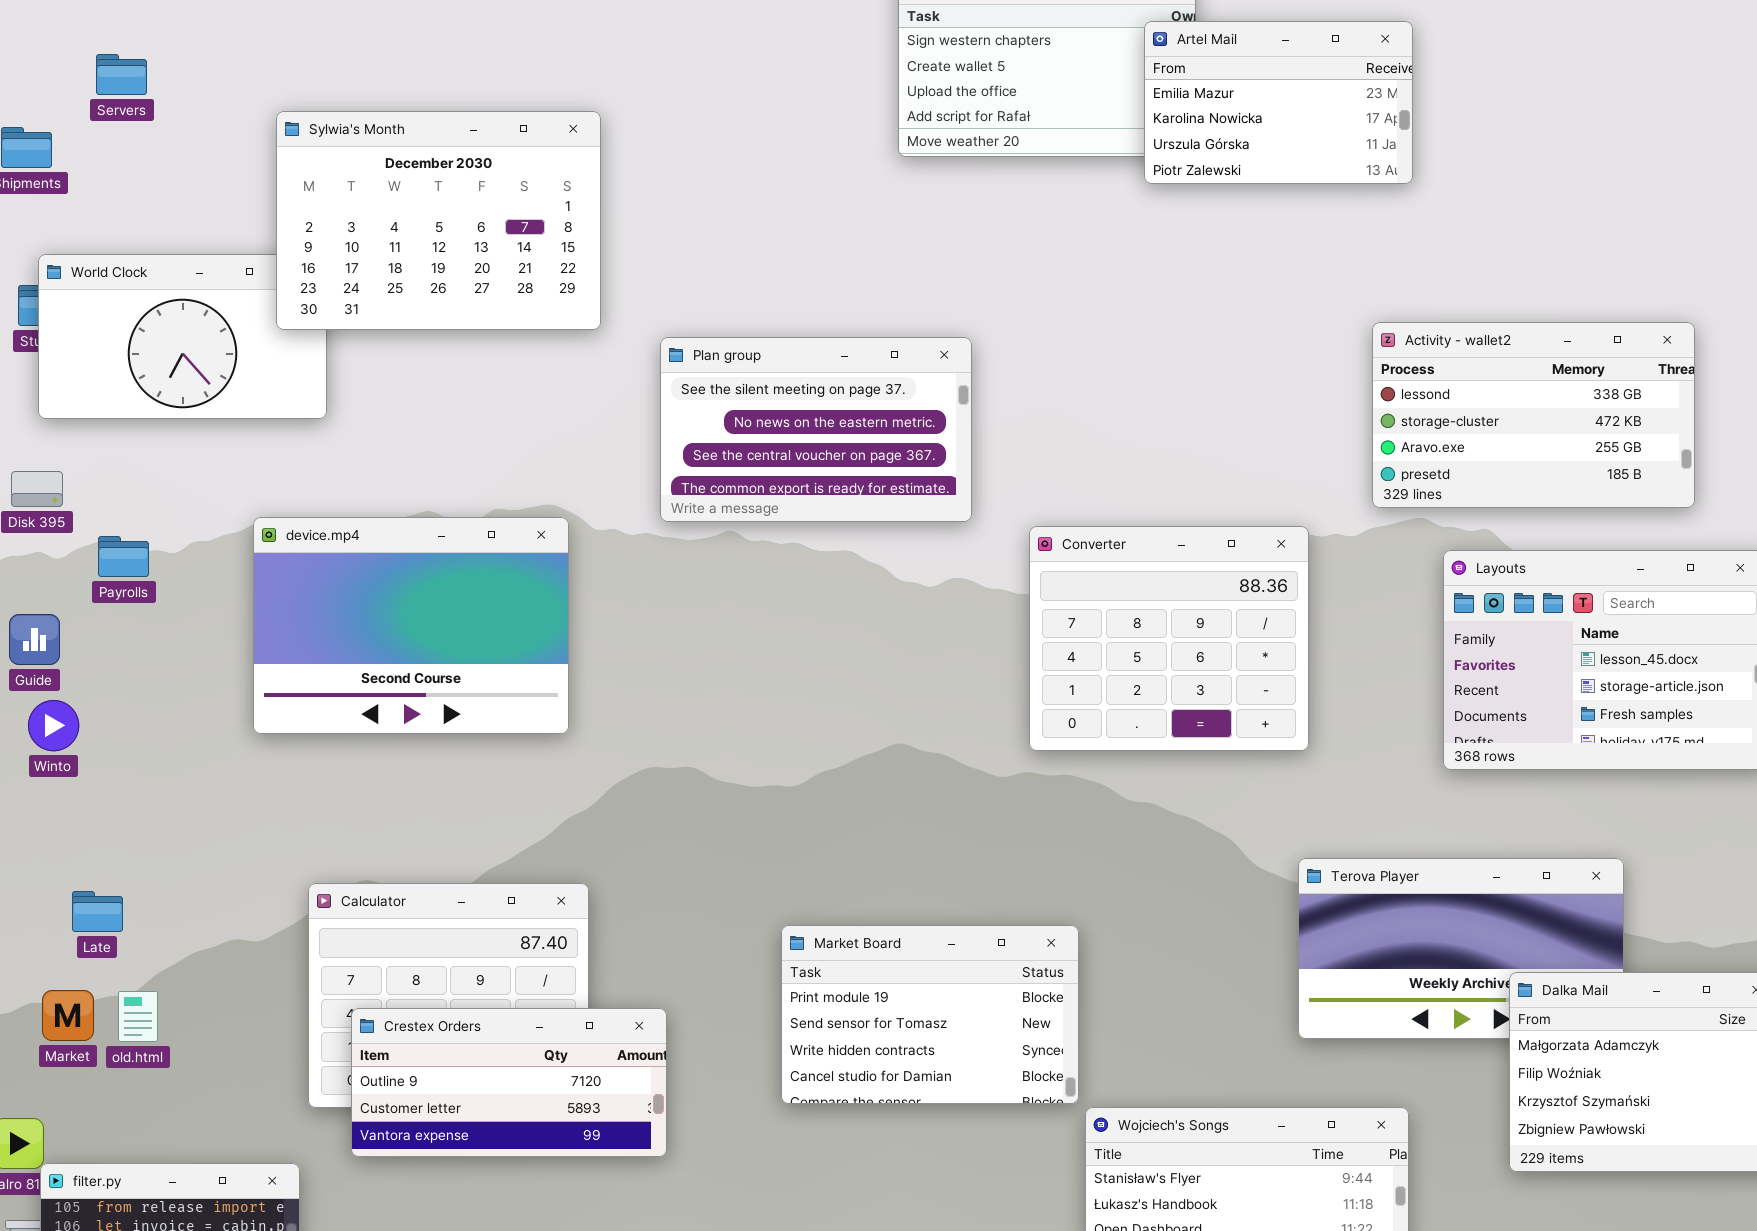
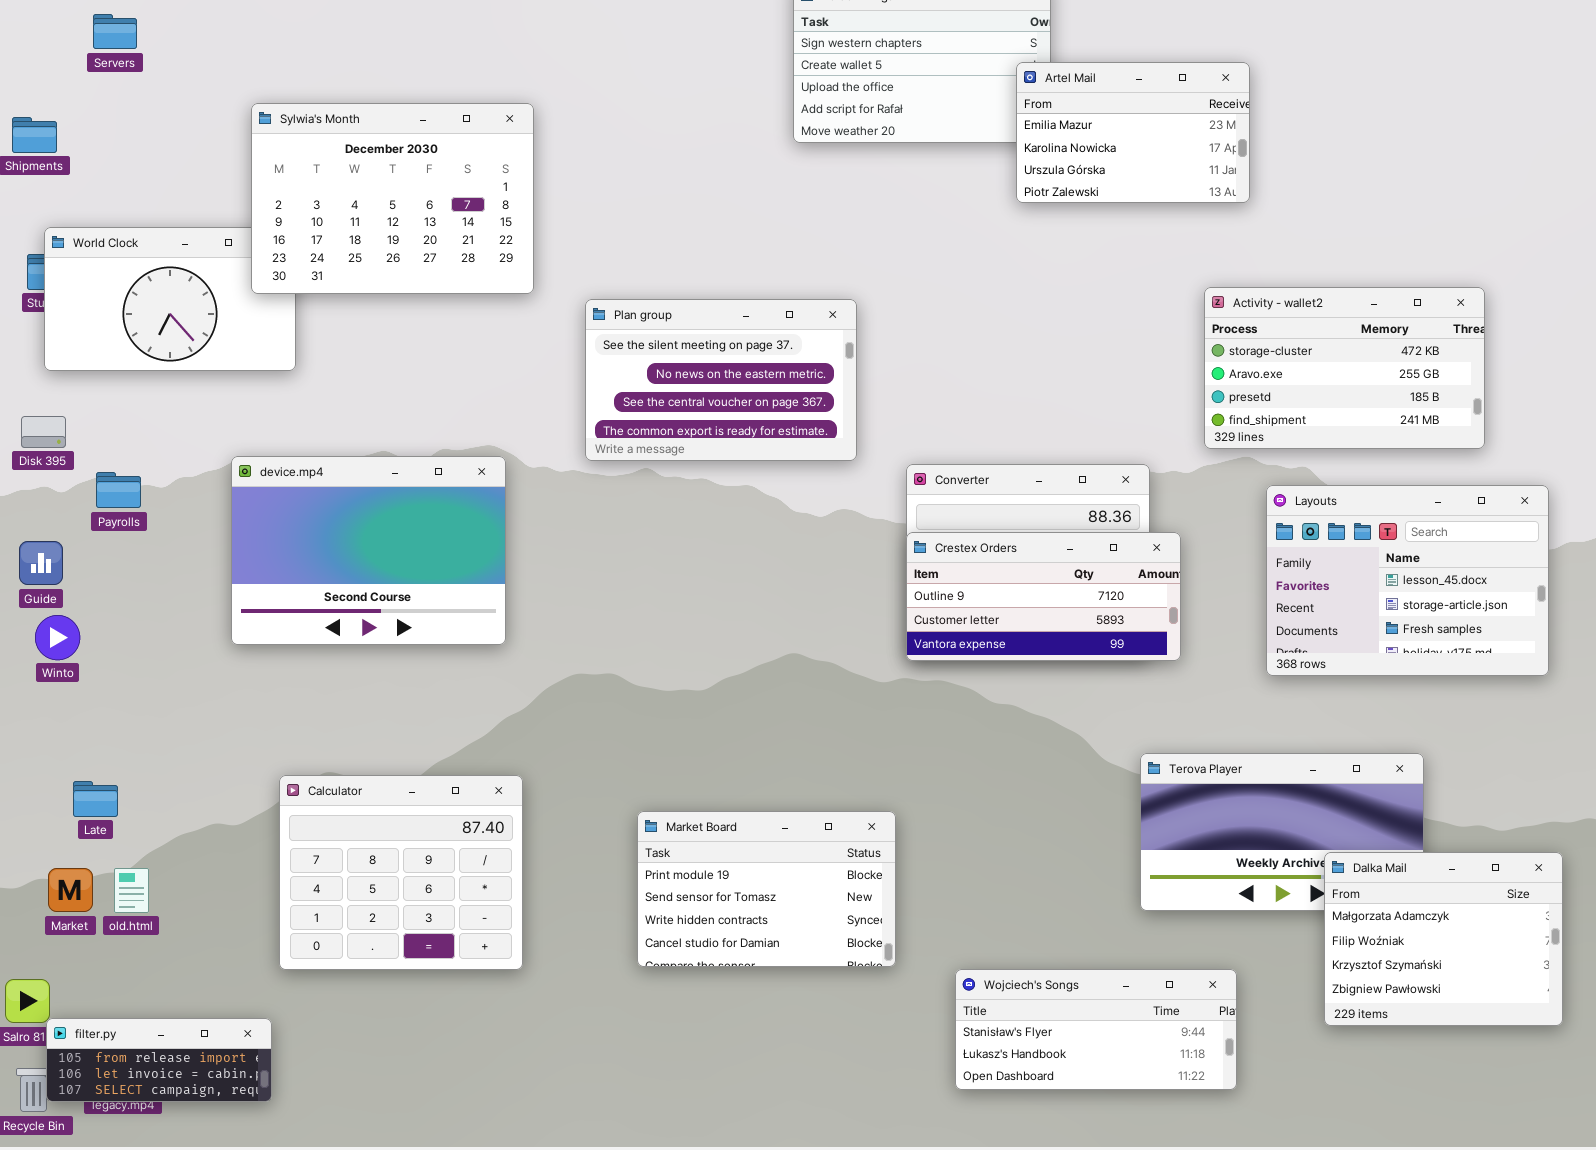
Artel Mail: [1144,21,1413,184] -> [1016,62,1250,203], moved
Servers: [96,54,147,95] -> [93,14,137,49], moved
Activity - wallet2: [1372,322,1695,508] -> [1204,287,1485,449], scrolled down 1 row
Market Board: [781,925,1079,1104] -> [637,811,896,967], moved
Crestex Orders: [351,1008,667,1157] -> [906,532,1181,661], moved

